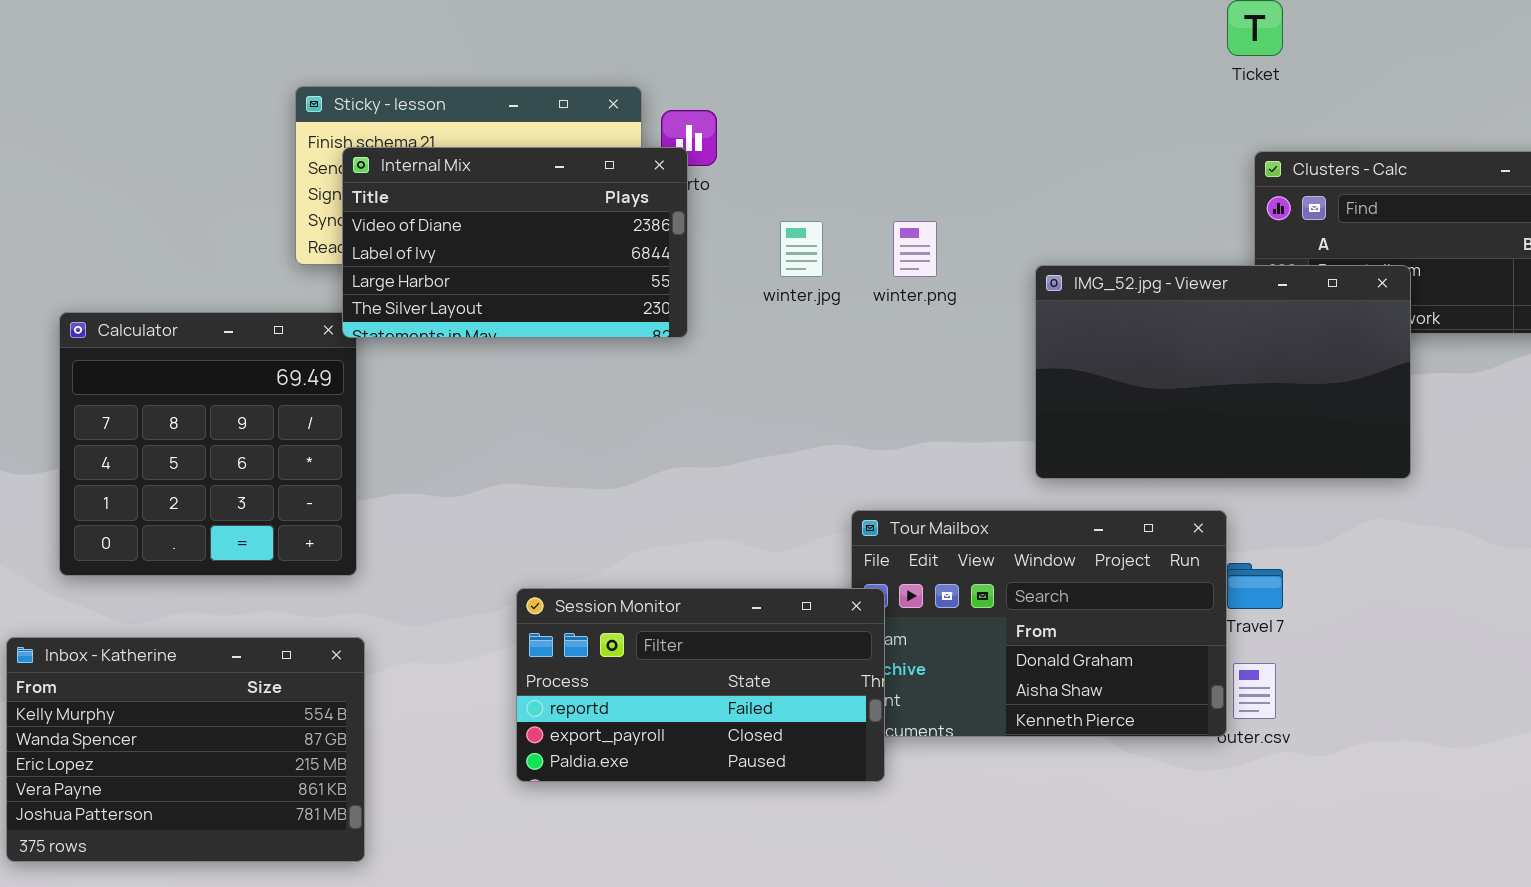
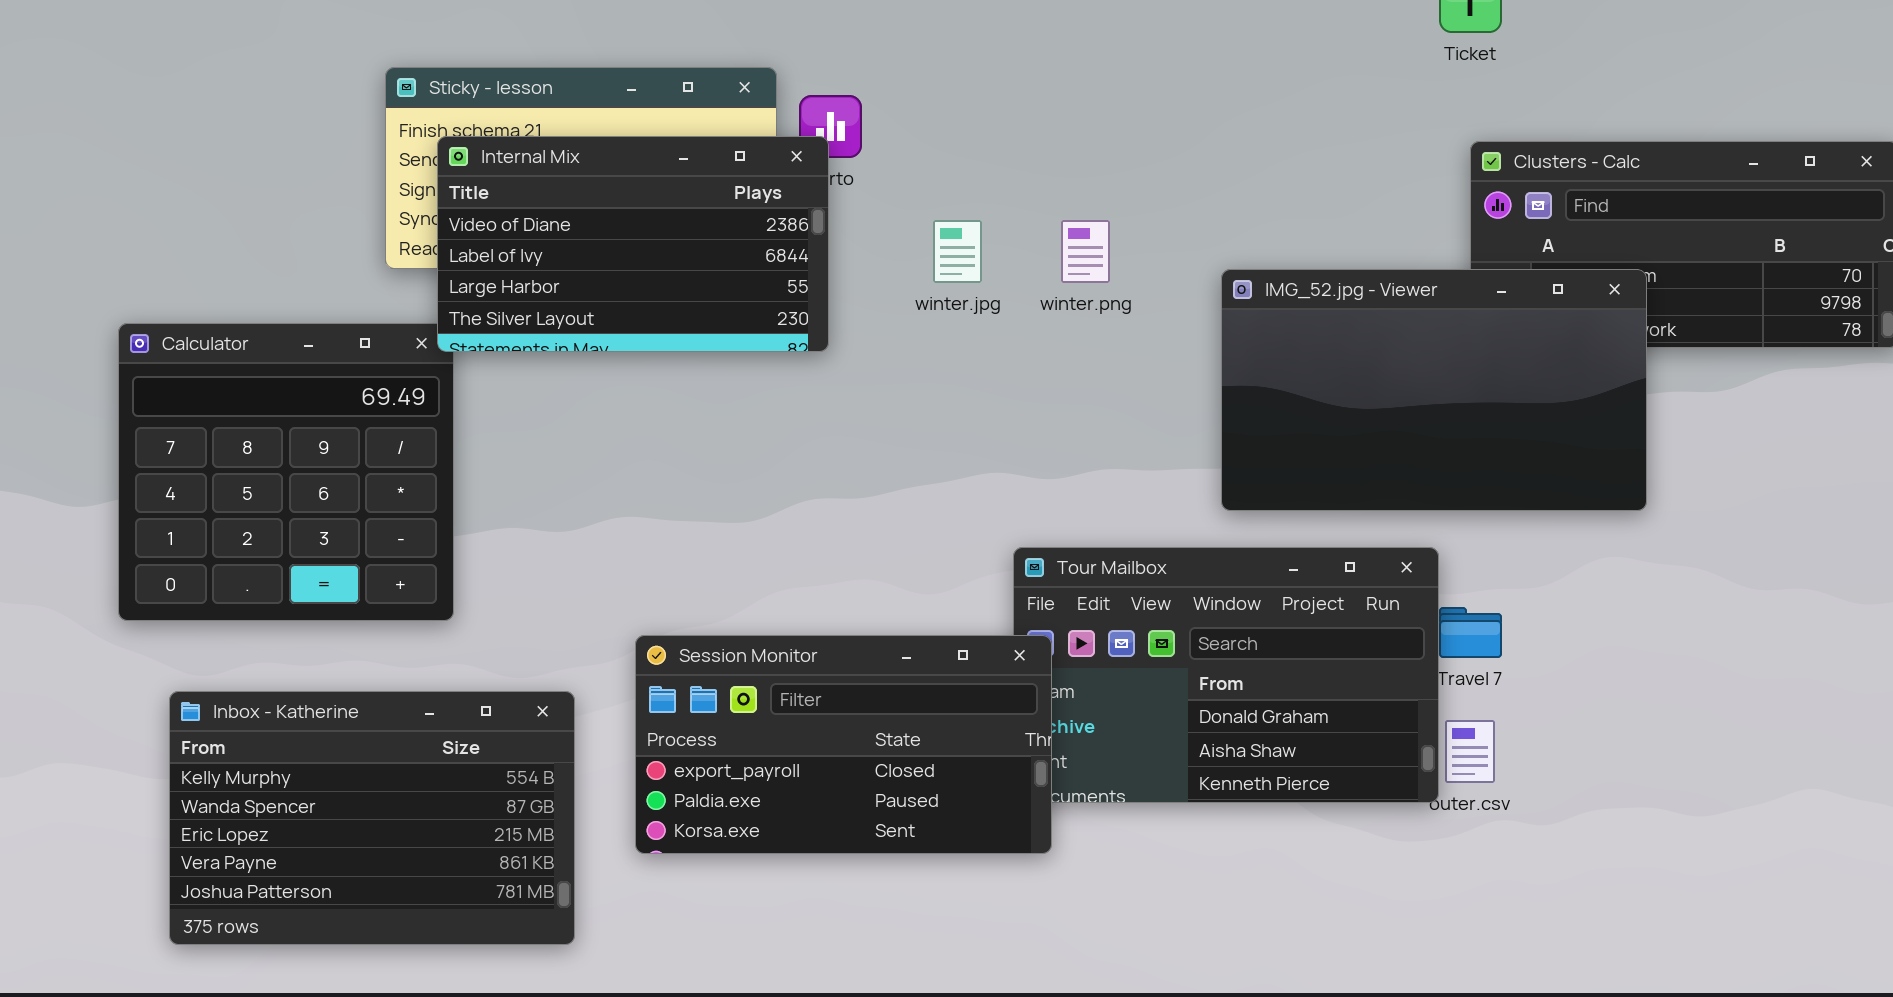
Session Monitor: [516,588,885,782] -> [635,635,1052,854], scrolled down 1 row
Inbox - Katherine: [6,637,365,862] -> [169,691,575,945], moved

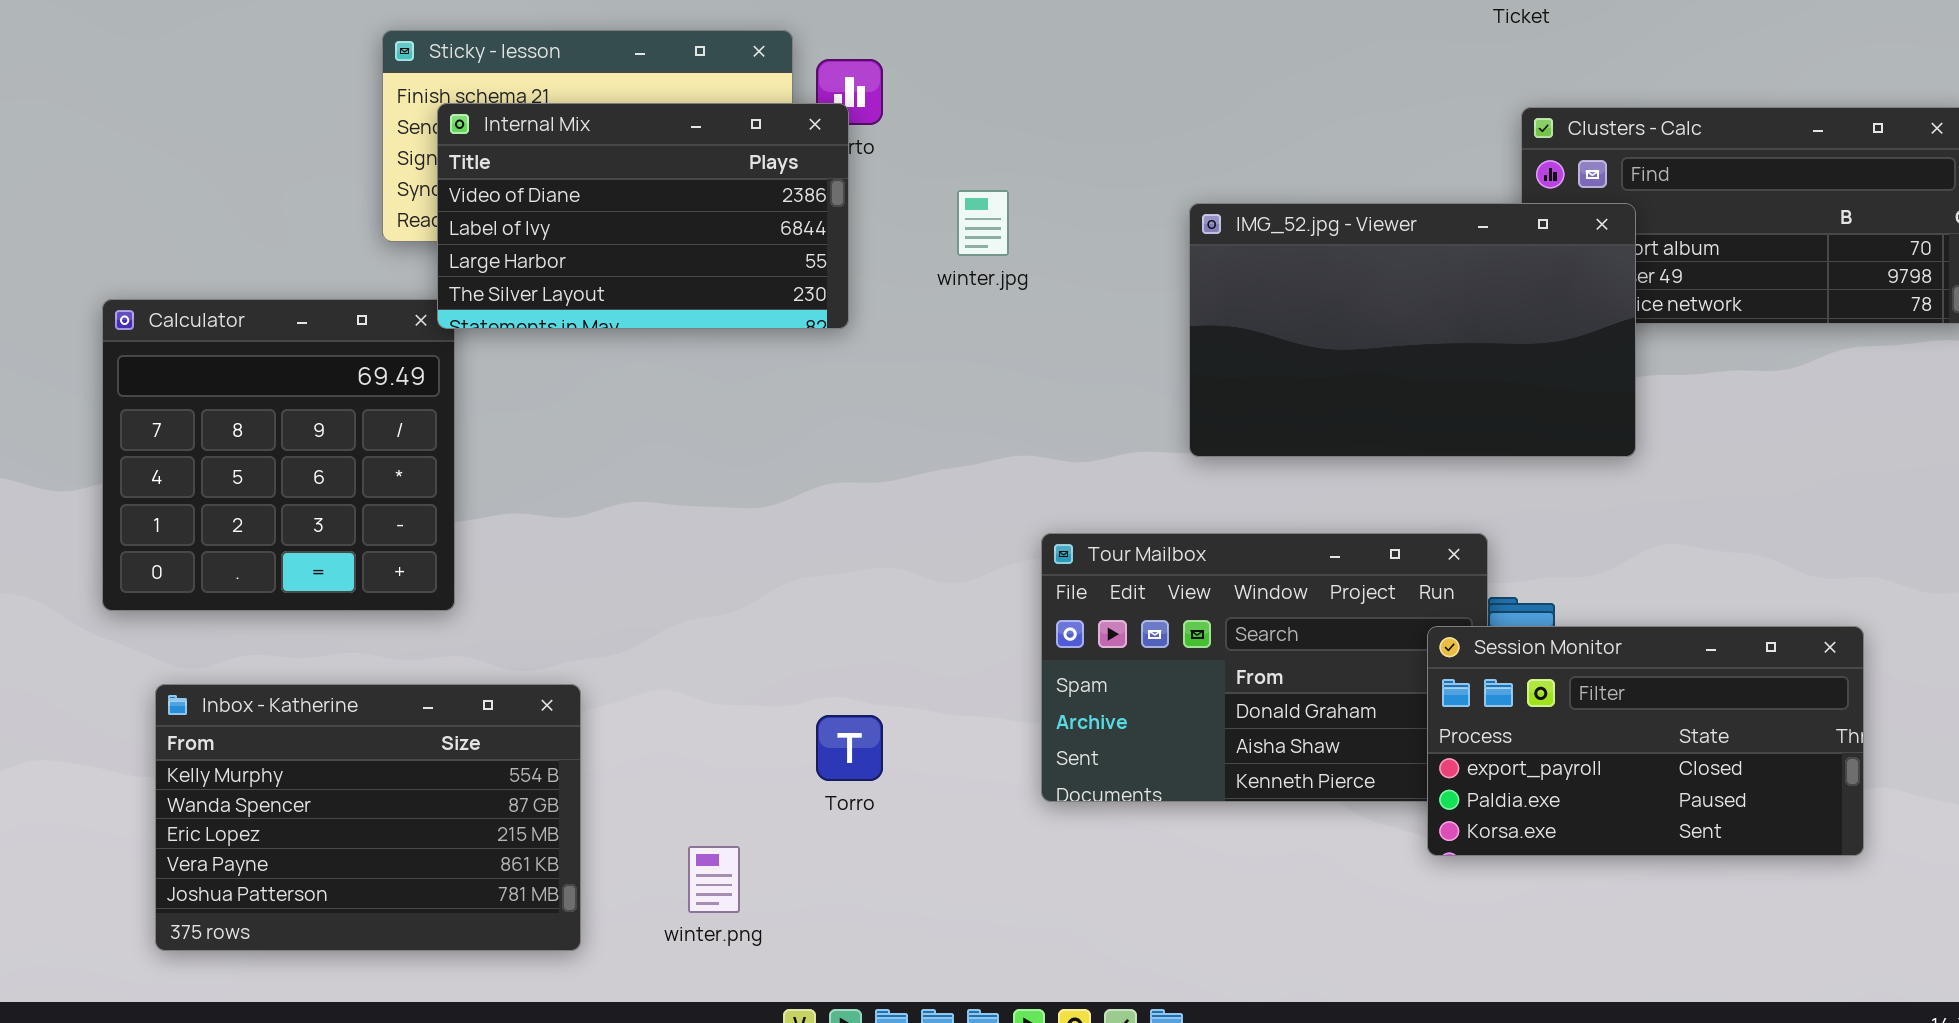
winter.png: [1061,220,1110,283] -> [688,846,740,913], moved
IMG_52.jpg - Viewer: [1221,269,1647,511] -> [1189,203,1636,457], moved
Session Monitor: [635,635,1052,854] -> [1427,626,1864,856], moved

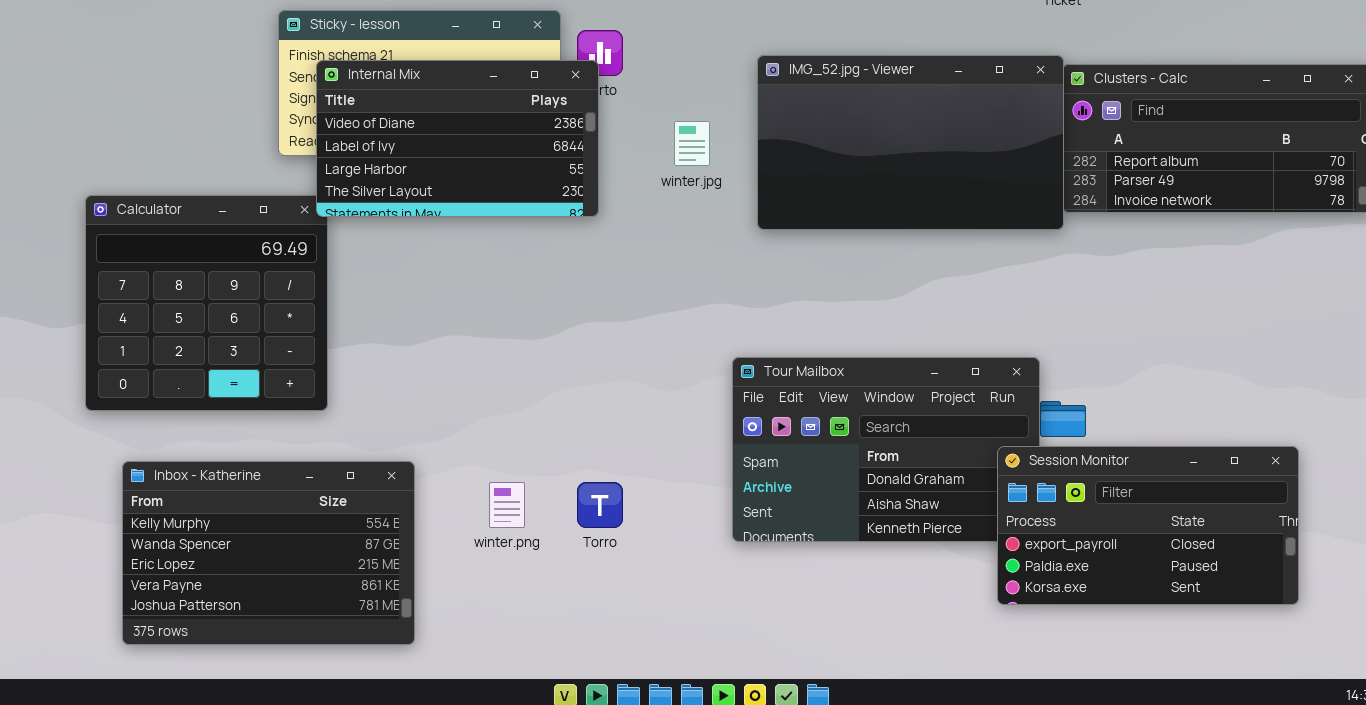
IMG_52.jpg - Viewer: [1189,203,1636,457] -> [757,55,1064,230], moved
Session Monitor: [1427,626,1864,856] -> [997,446,1299,605], moved
winter.png: [688,846,740,913] -> [489,482,525,528], moved

